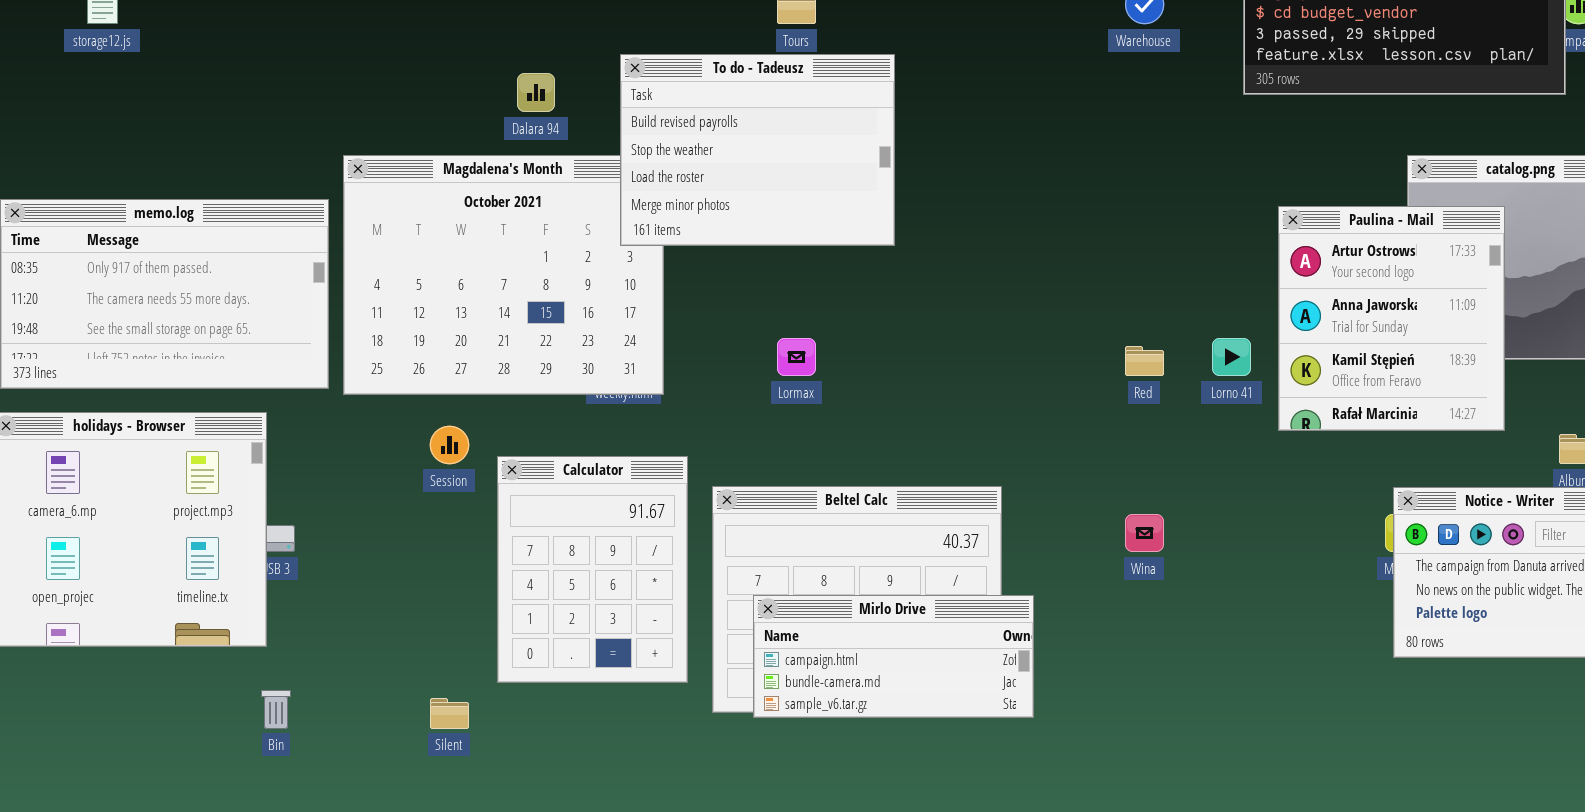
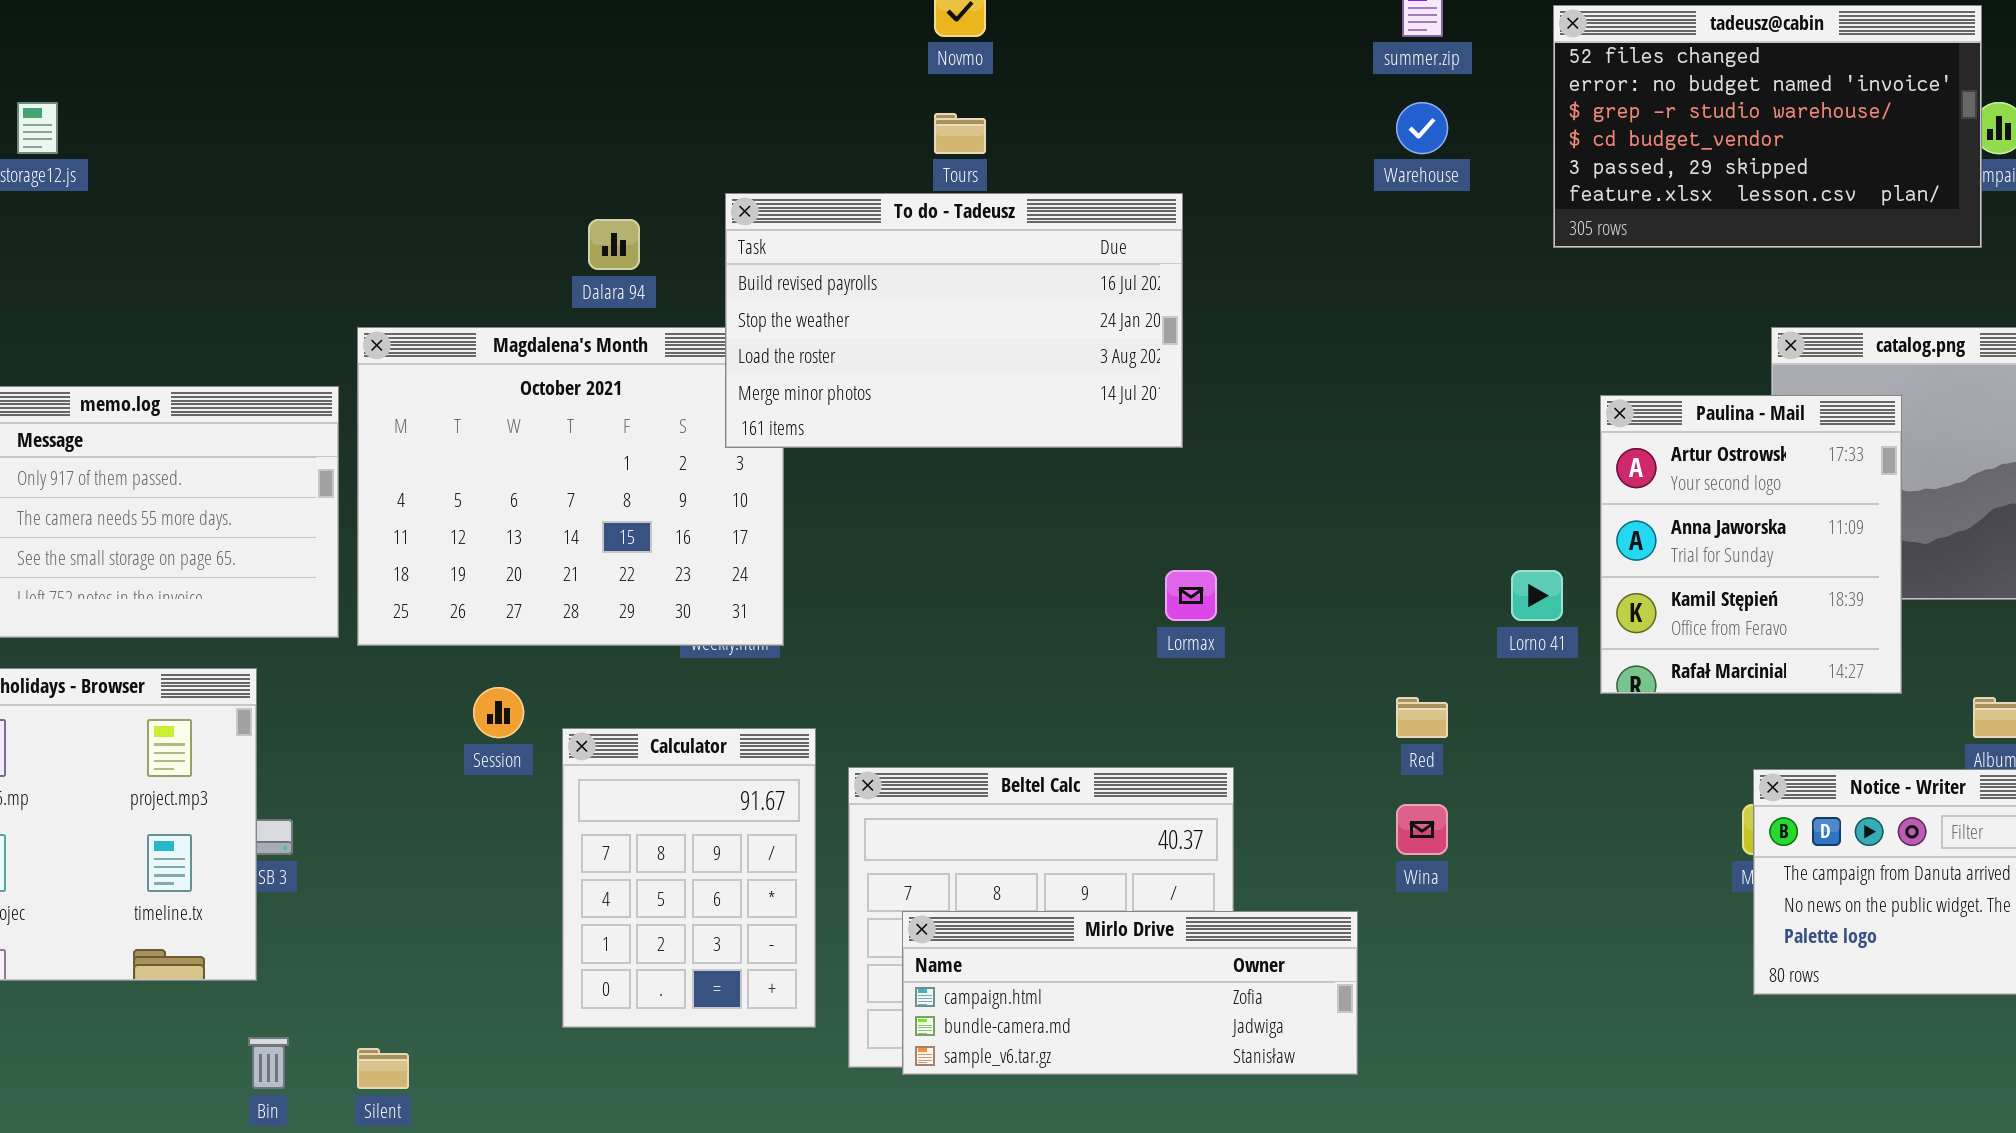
To do - Tadeusz: [620,54,895,246] -> [725,193,1183,448], resized
Lormax: [777,338,816,376] -> [1165,570,1217,621], moved
Red: [1125,346,1164,376] -> [1396,697,1448,738], moved
Mirlo Drive: [753,595,1034,718] -> [902,911,1358,1075], resized
Silent: [430,698,469,729] -> [357,1048,409,1089], moved

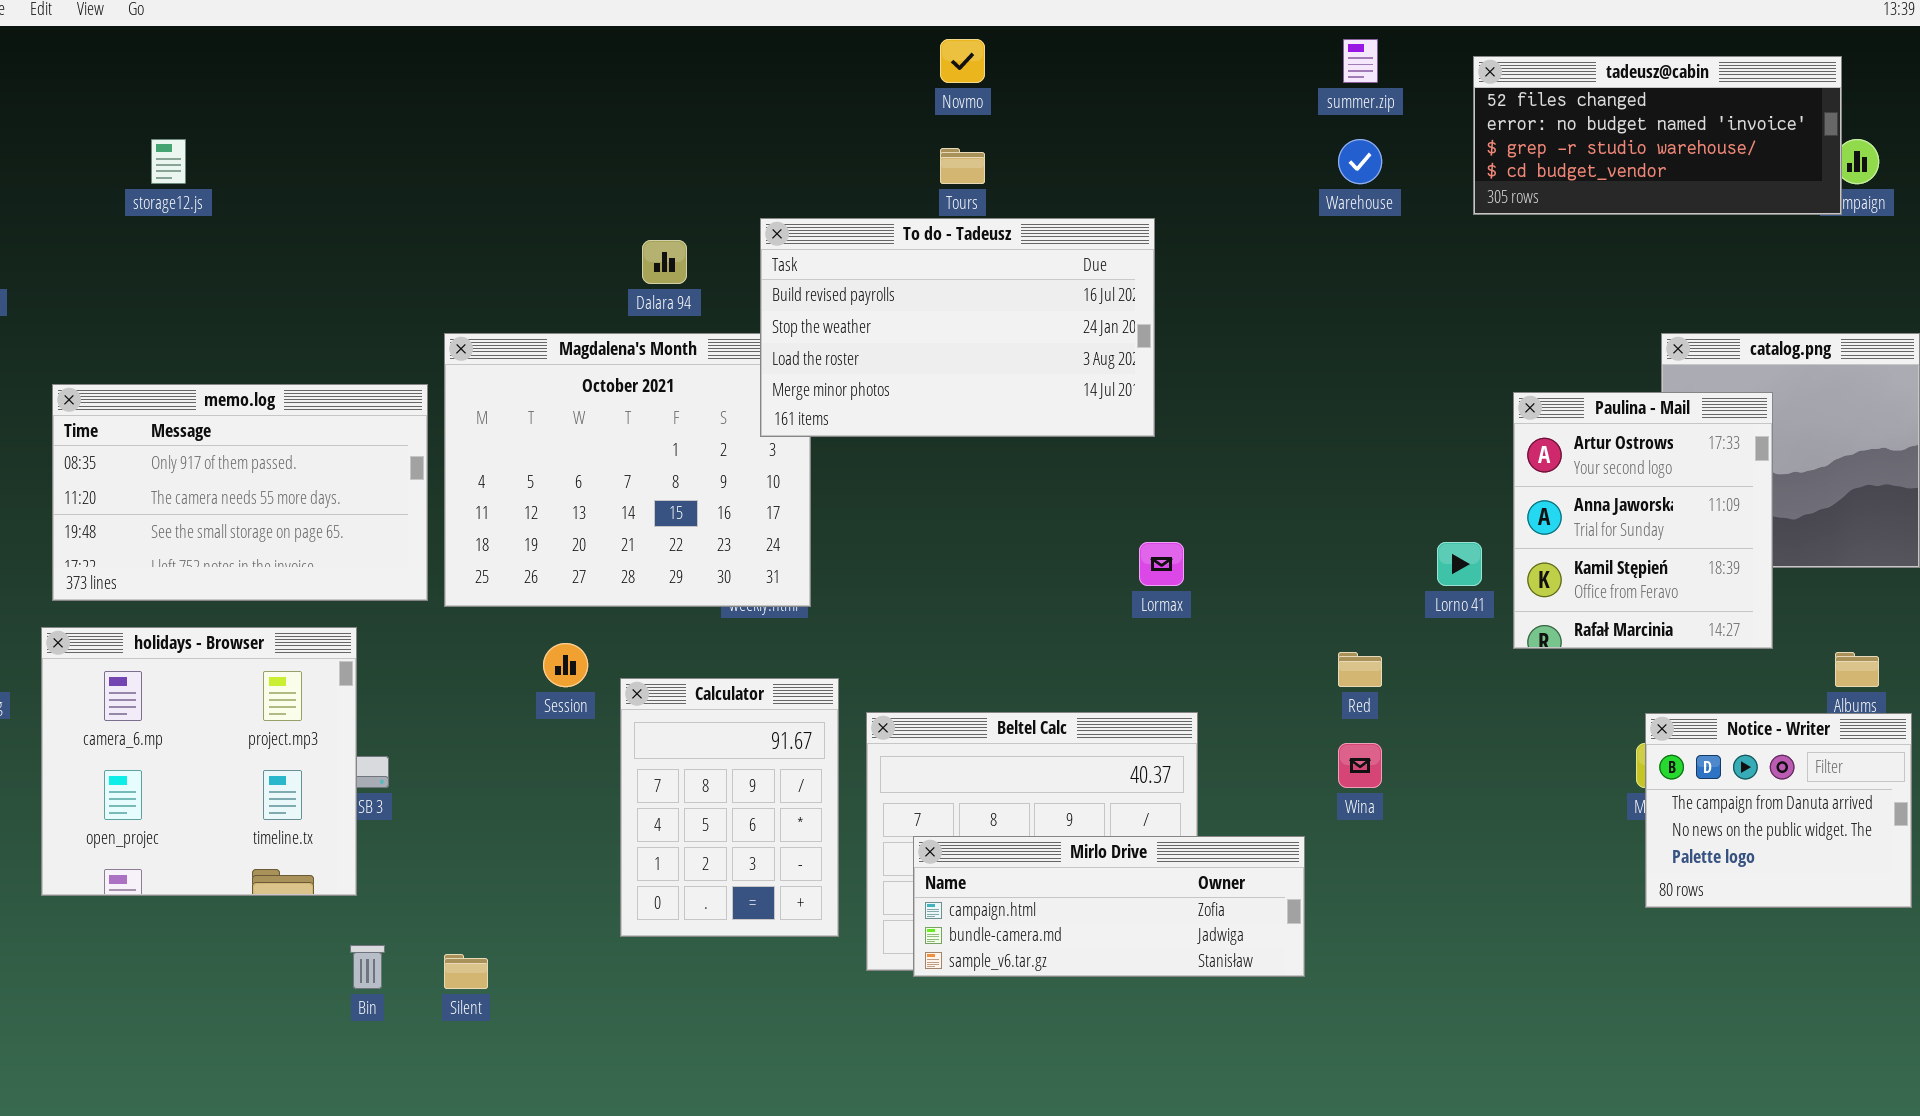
tadeusz@cabin: [1553,5,1982,248] -> [1473,56,1842,215], resized

